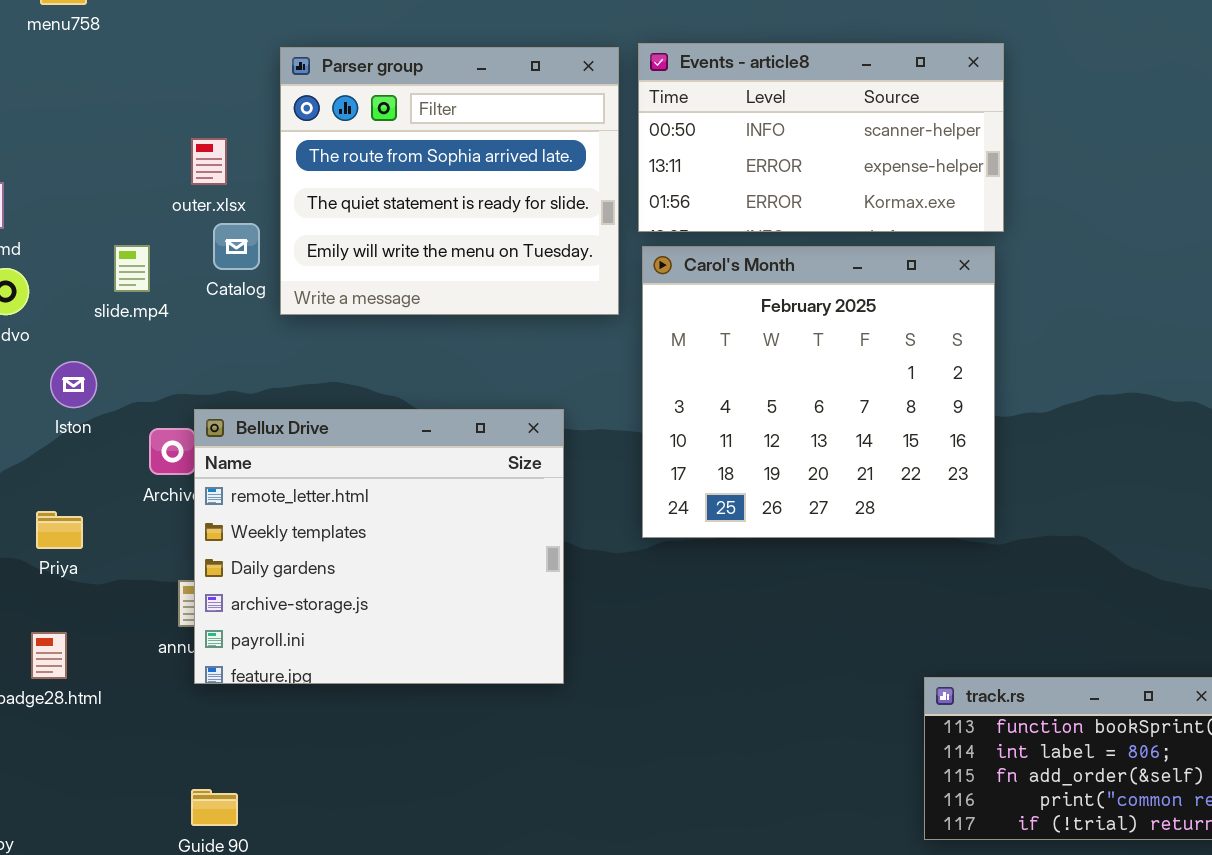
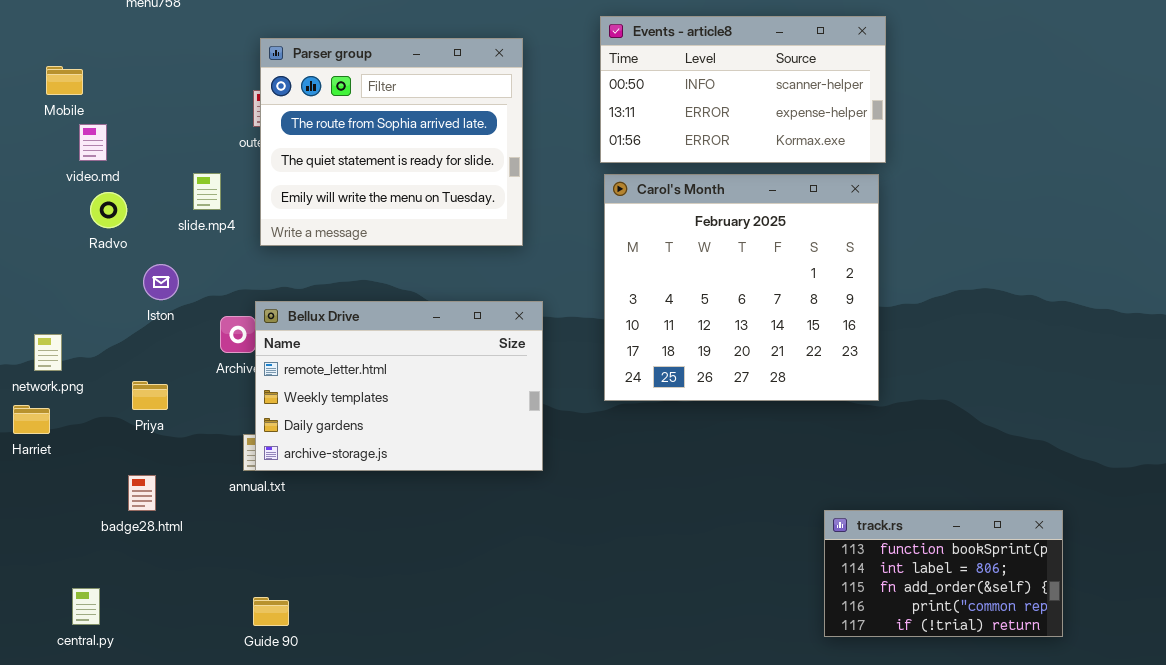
Parser group: [280,47,619,315] -> [260,38,523,246], moved
Bellux Drive: [194,409,564,684] -> [255,301,543,471], resized

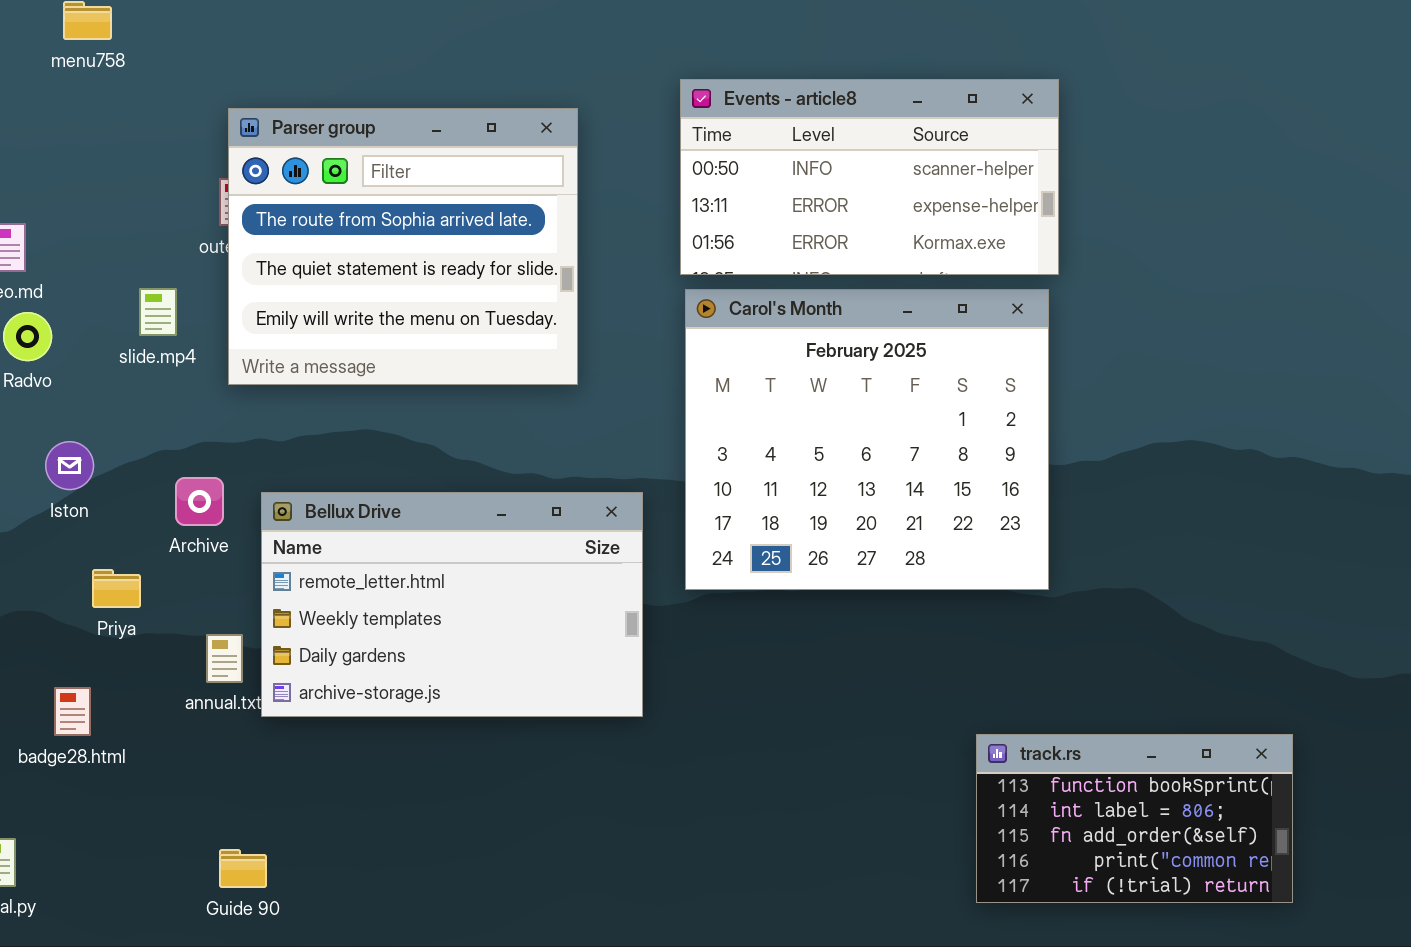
Iston: [143,264,179,300] -> [45,441,94,490], moved
Bellux Drive: [255,301,543,471] -> [261,492,643,717], moved
Priya: [132,381,168,410] -> [92,569,141,608], moved

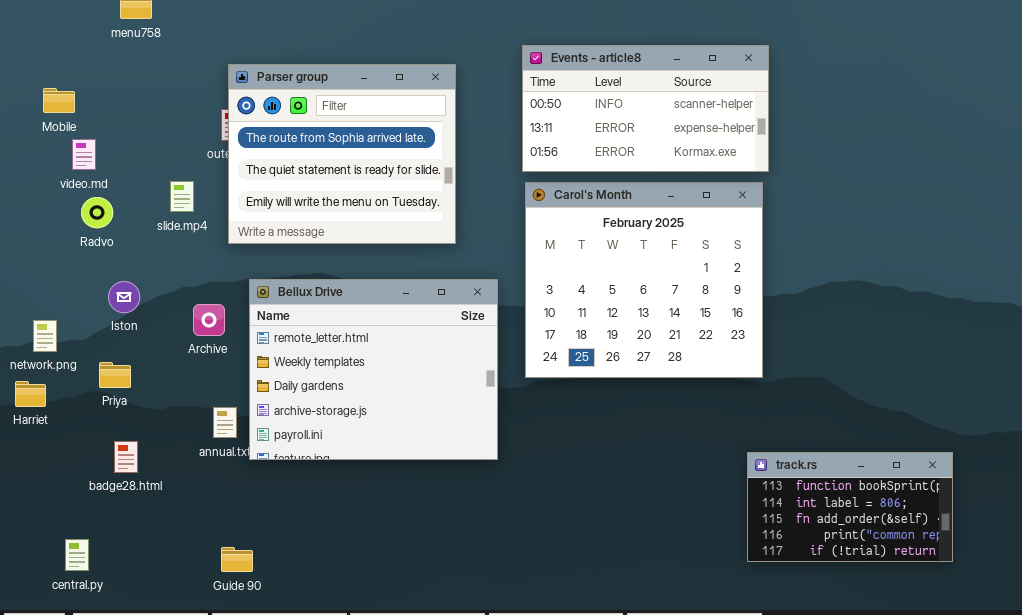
Bellux Drive: [261,492,643,717] -> [249,279,498,460], resized
Priya: [92,569,141,608] -> [99,362,131,388], moved
track.rs: [976,734,1293,903] -> [747,452,953,562], moved

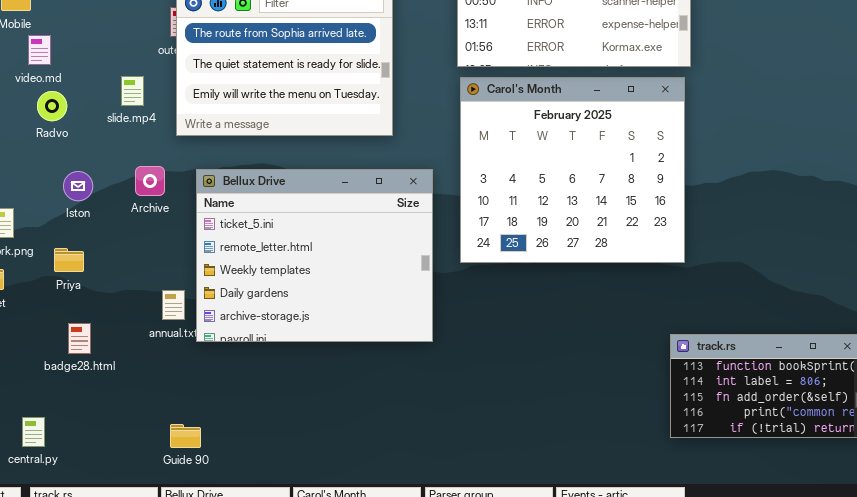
Bellux Drive: [249,279,498,460] -> [196,169,433,342], scrolled up 1 row
Archive: [193,304,225,336] -> [135,166,165,196], moved

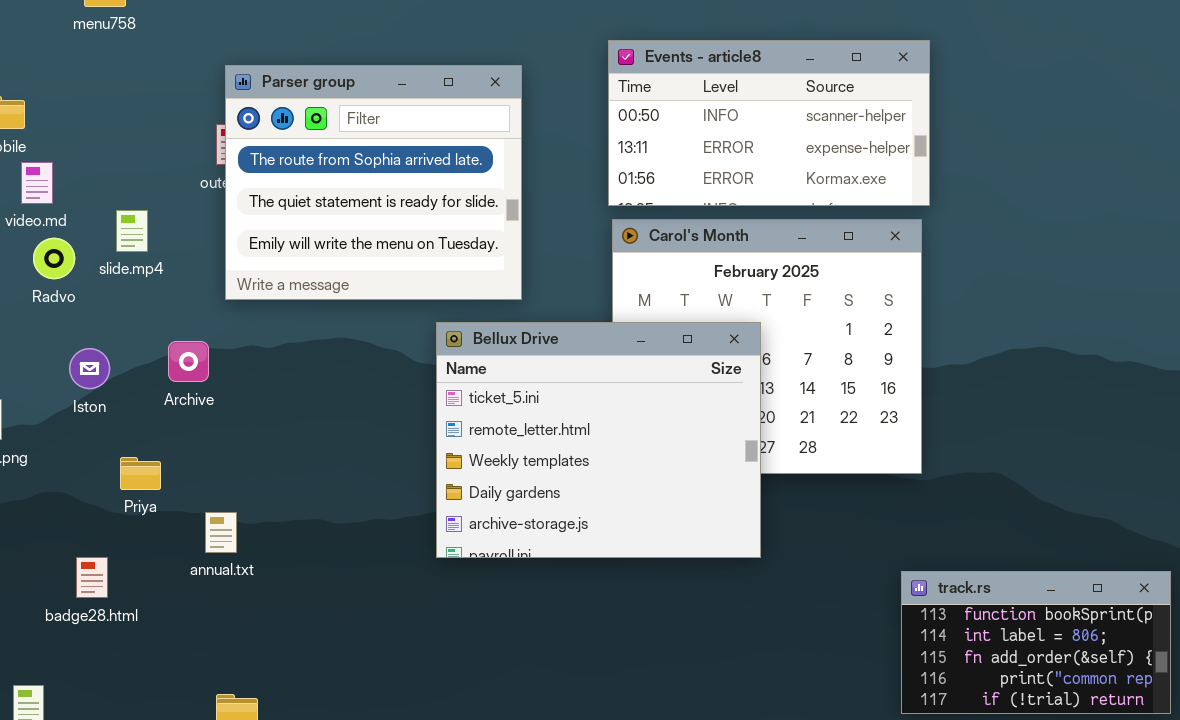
slide.mp4: [121,76,144,106] -> [116,210,148,252], moved
Bellux Drive: [196,169,433,342] -> [436,322,761,558], moved
Priya: [54,248,84,272] -> [120,457,161,490], moved

